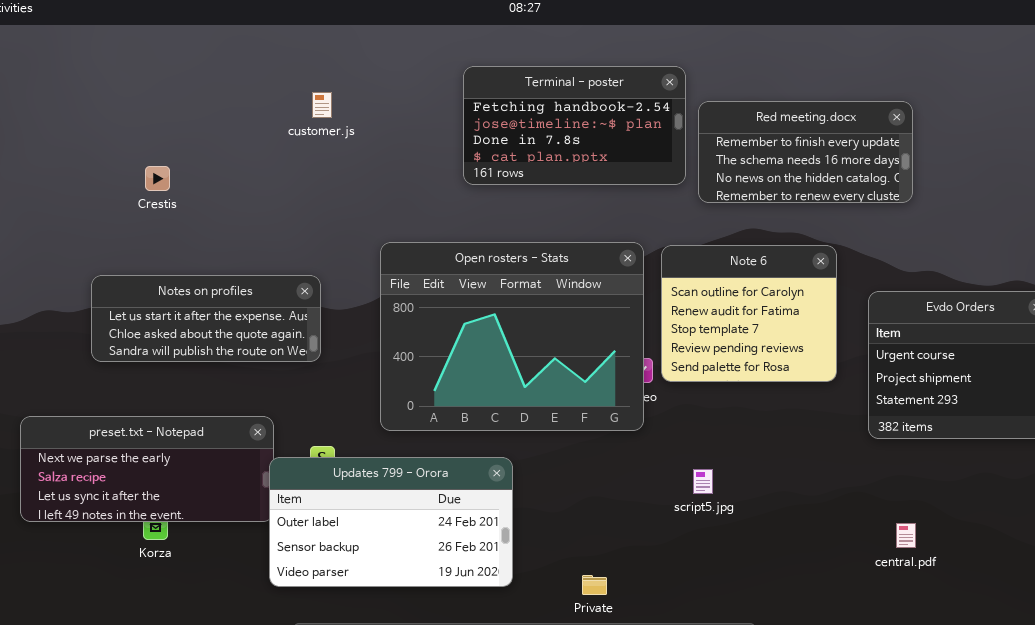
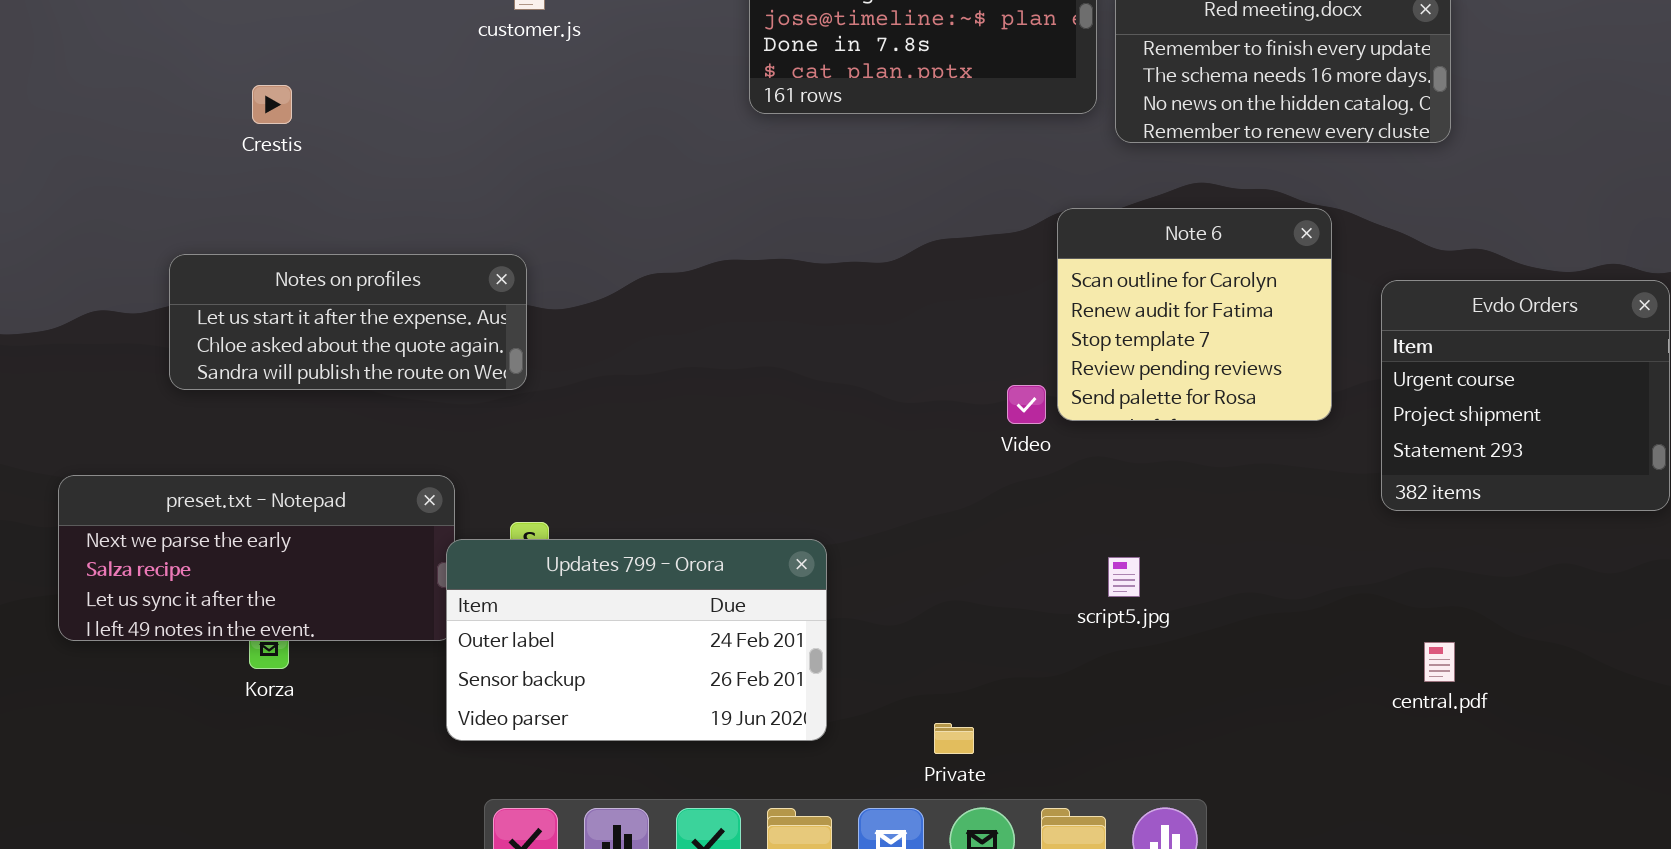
Open rosters - Stats: [380,242,644,431] -> none, closed

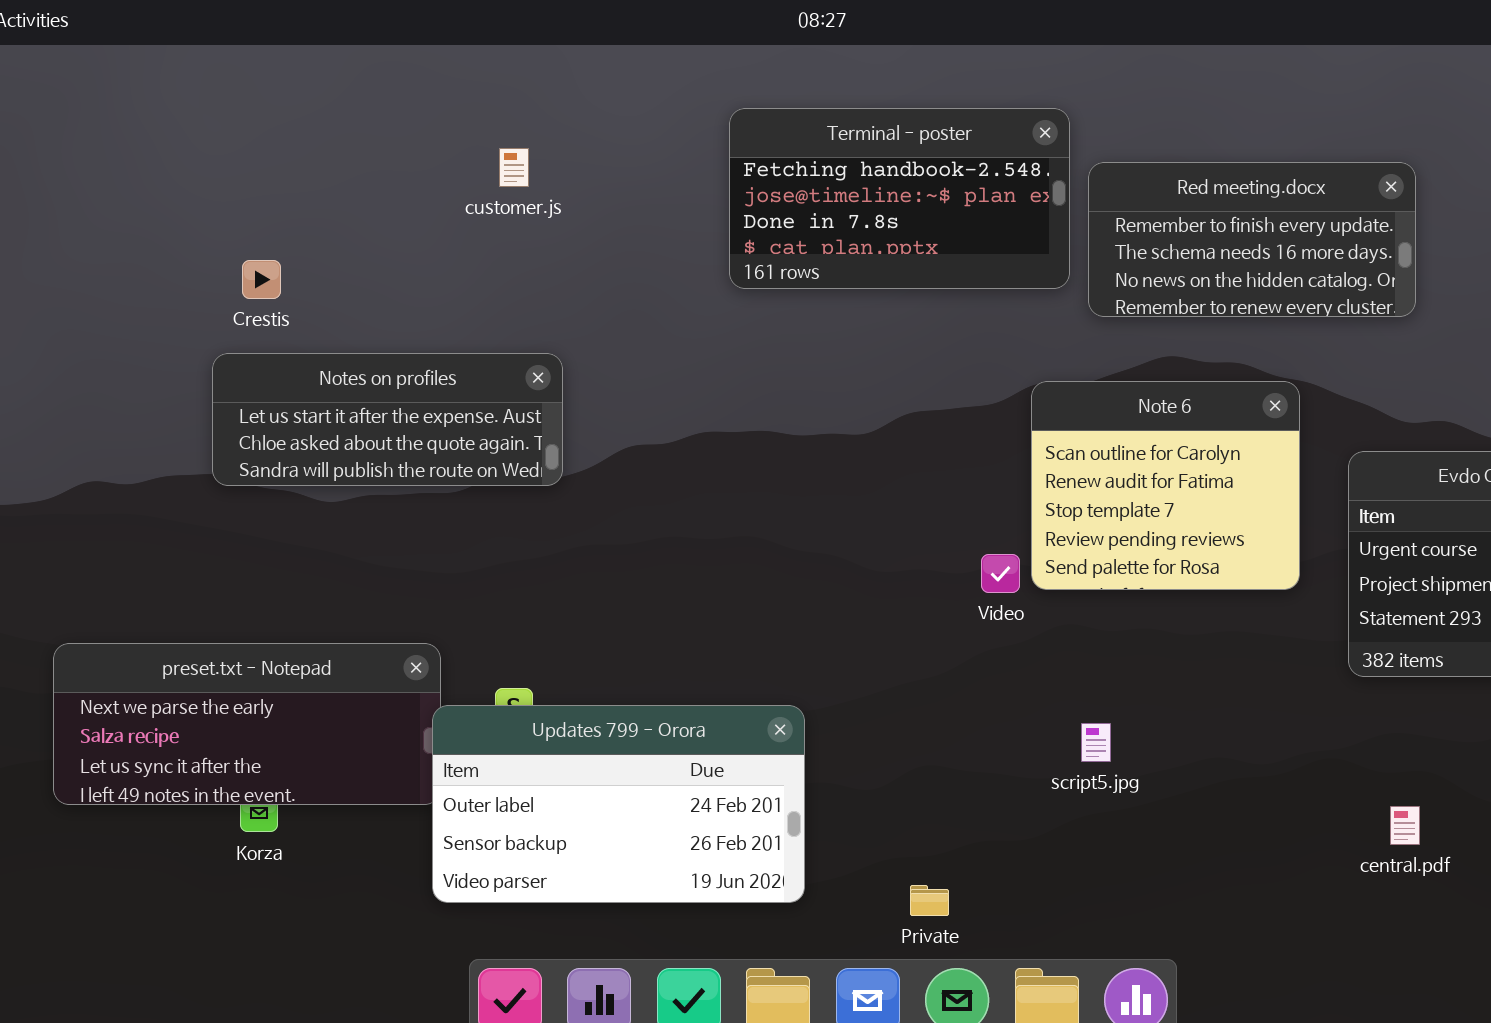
Notes on profiles: [169,254,527,390] -> [212,353,563,486], moved

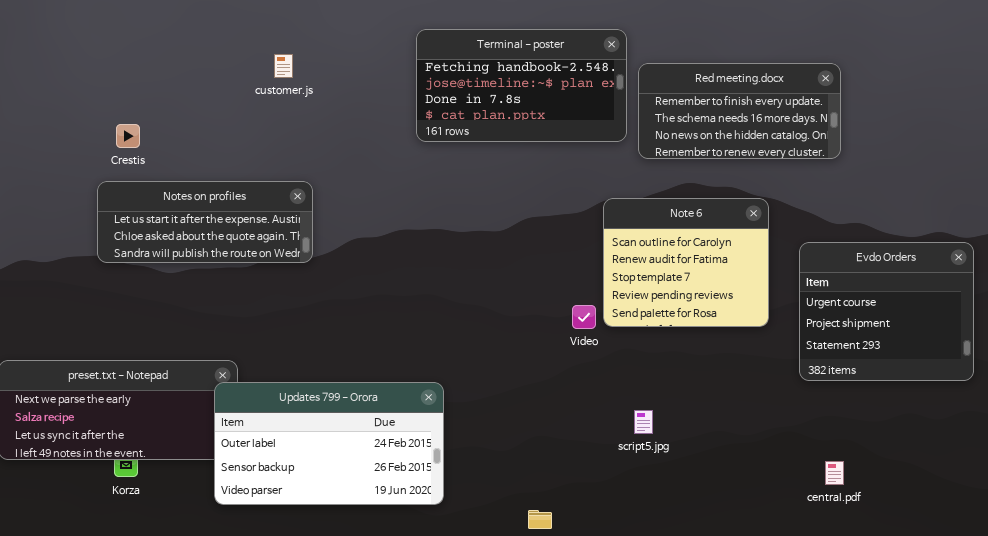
Updates 799 - Orora: [432,705,805,903] -> [214,382,444,505], moved

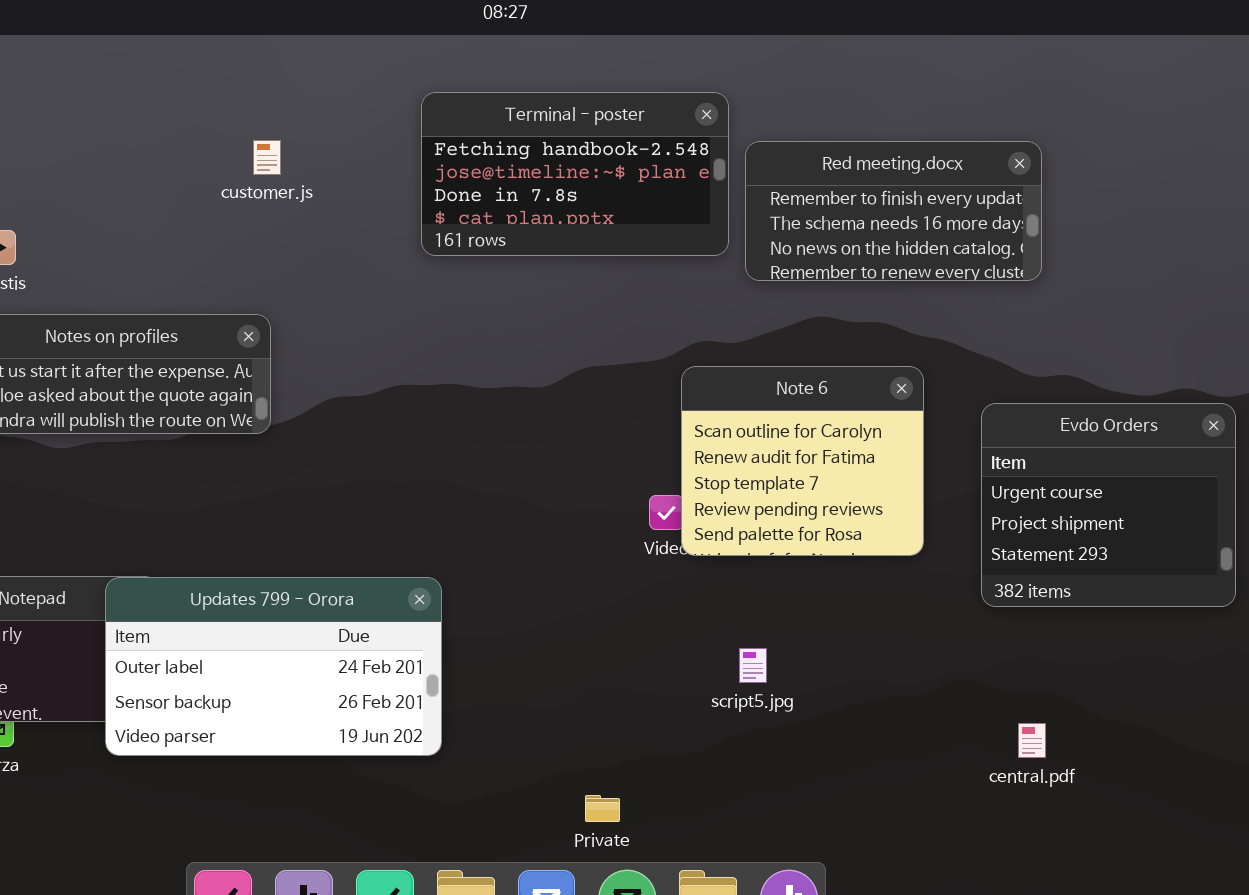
customer.js: [274,54,293,78] -> [253,140,281,175], moved
Note 6: [603,198,769,327] -> [681,366,924,556], moved
Updates 799 - Orora: [214,382,444,505] -> [105,577,442,756], moved

